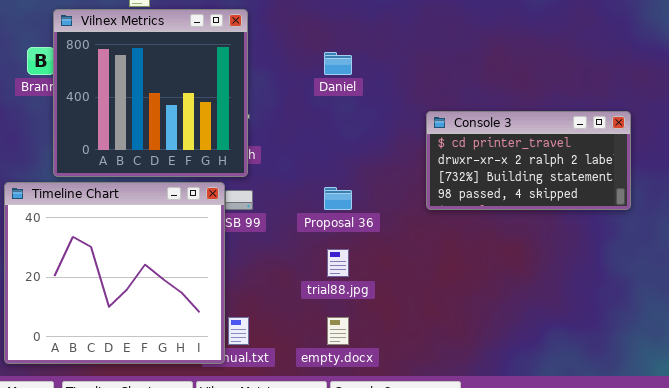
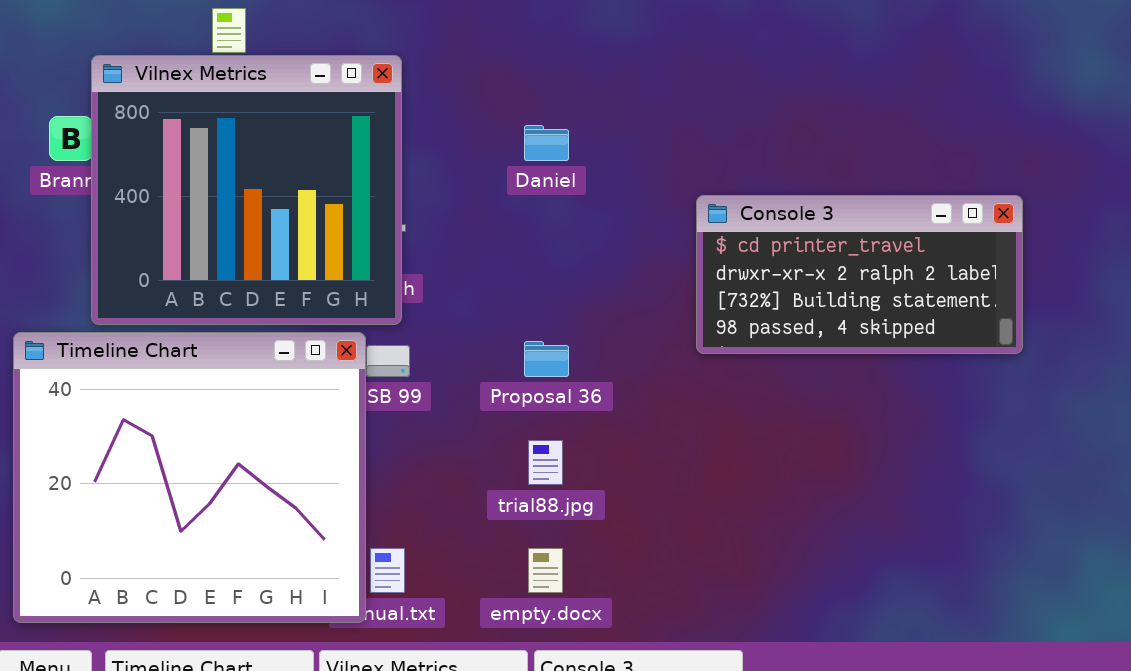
Console 3: [426,111,631,210] -> [696,195,1023,354], moved

